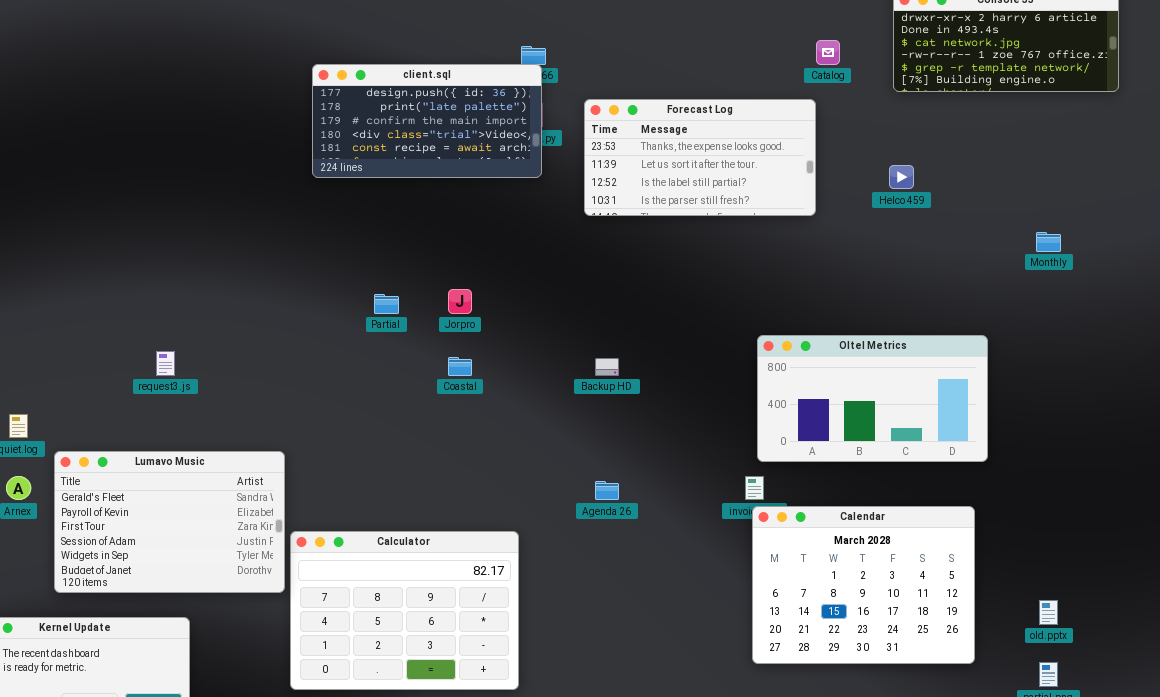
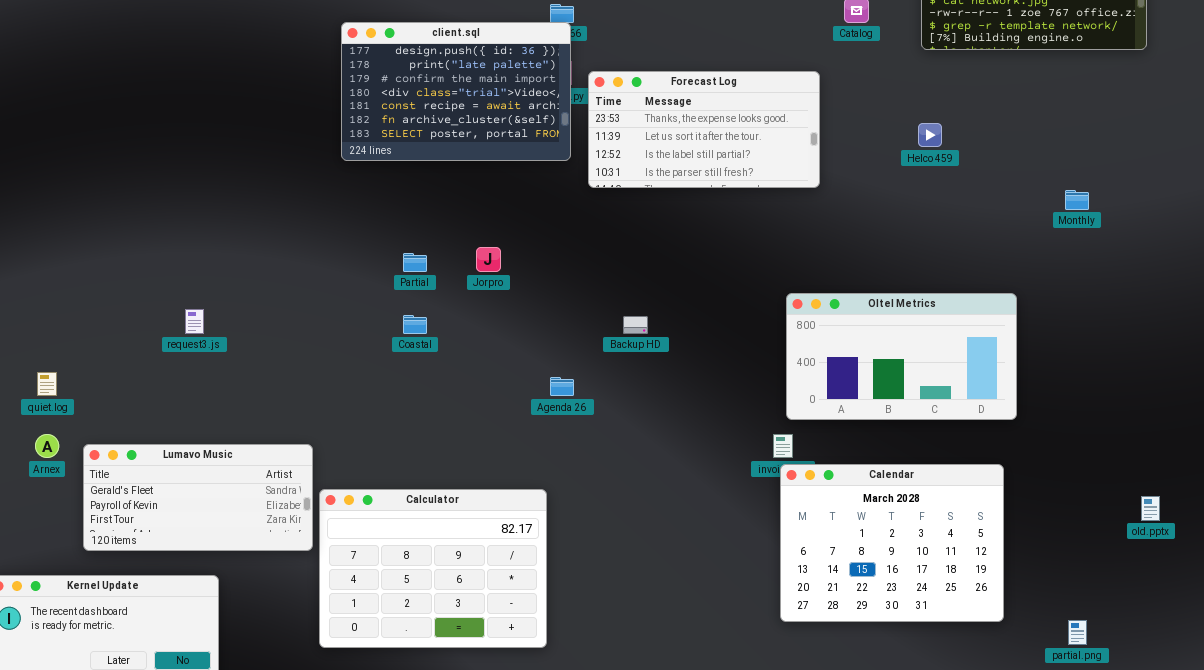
client.sql: [312,64,542,178] -> [341,22,571,161], resized
Forecast Log: [584,99,816,216] -> [588,71,820,188], moved
Coastal: [448,357,472,376] -> [403,315,427,334], moved
Lumavo Music: [54,451,285,593] -> [83,444,313,551], resized
Agenda 26: [595,481,619,500] -> [550,377,574,396], moved
old.pptx: [1039,600,1058,625] -> [1141,496,1160,521], moved

